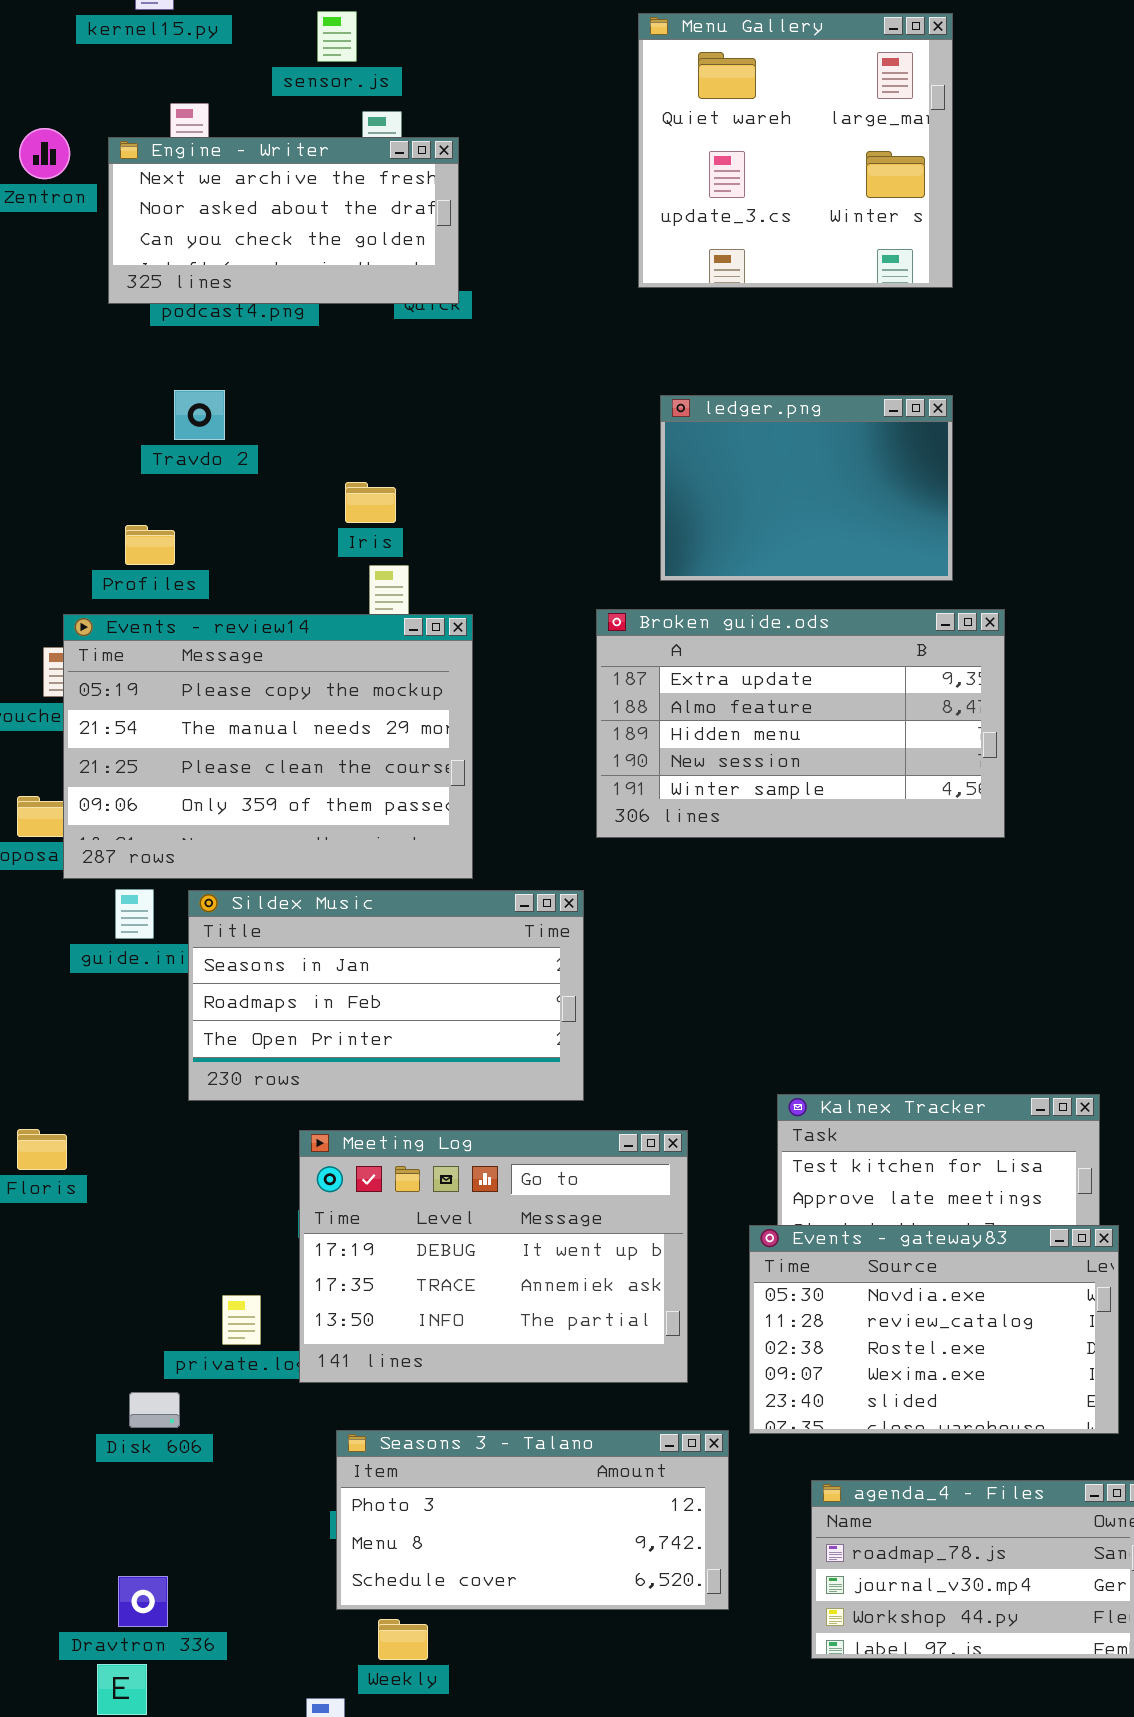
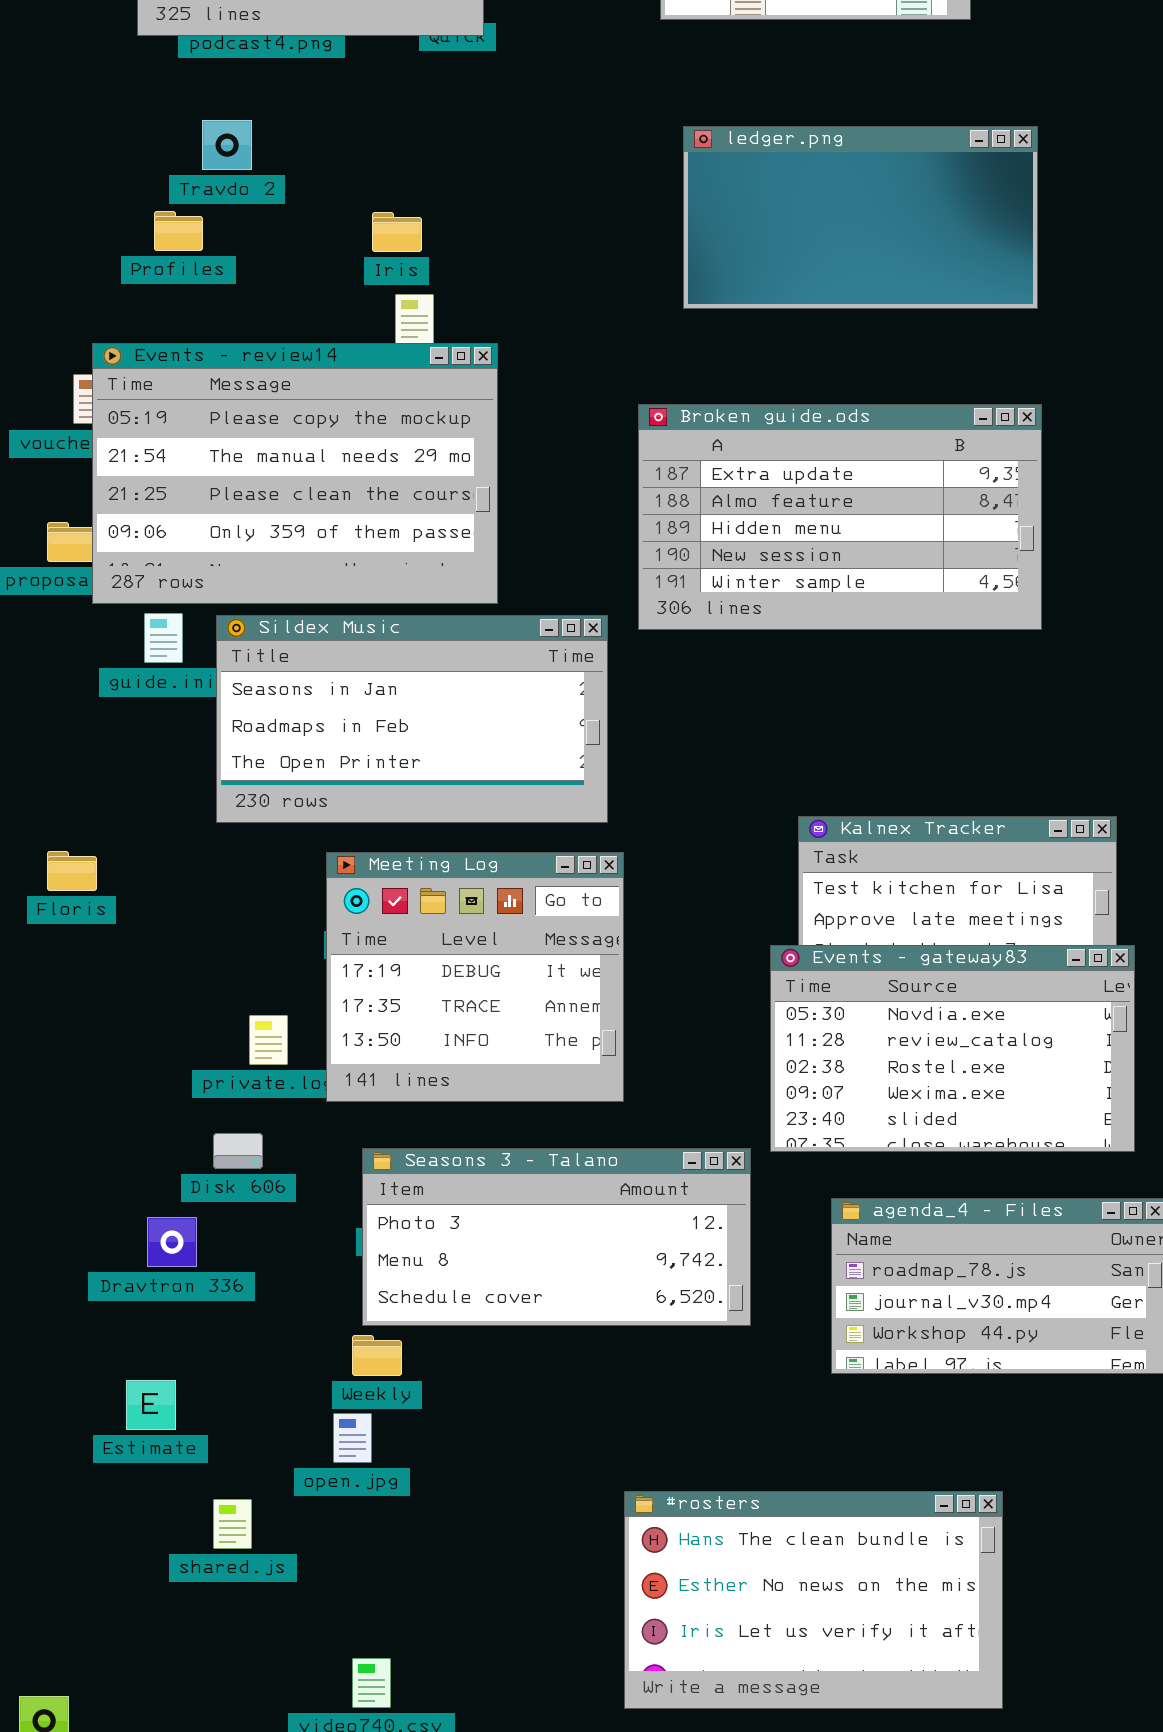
ledger.png: [660,395,953,581] -> [683,126,1038,309], resized
Profiles: [125,525,175,565] -> [154,211,203,251], moved
Broken guide.ods: [596,609,1005,838] -> [638,404,1042,630], moved
Meeting Log: [299,1130,688,1383] -> [326,852,624,1102], resized
Disk 606: [129,1392,180,1428] -> [213,1133,263,1169], moved
Dravtron 336: [118,1576,168,1627] -> [147,1217,197,1267], moved
Weekly: [378,1619,428,1660] -> [352,1335,402,1376], moved

